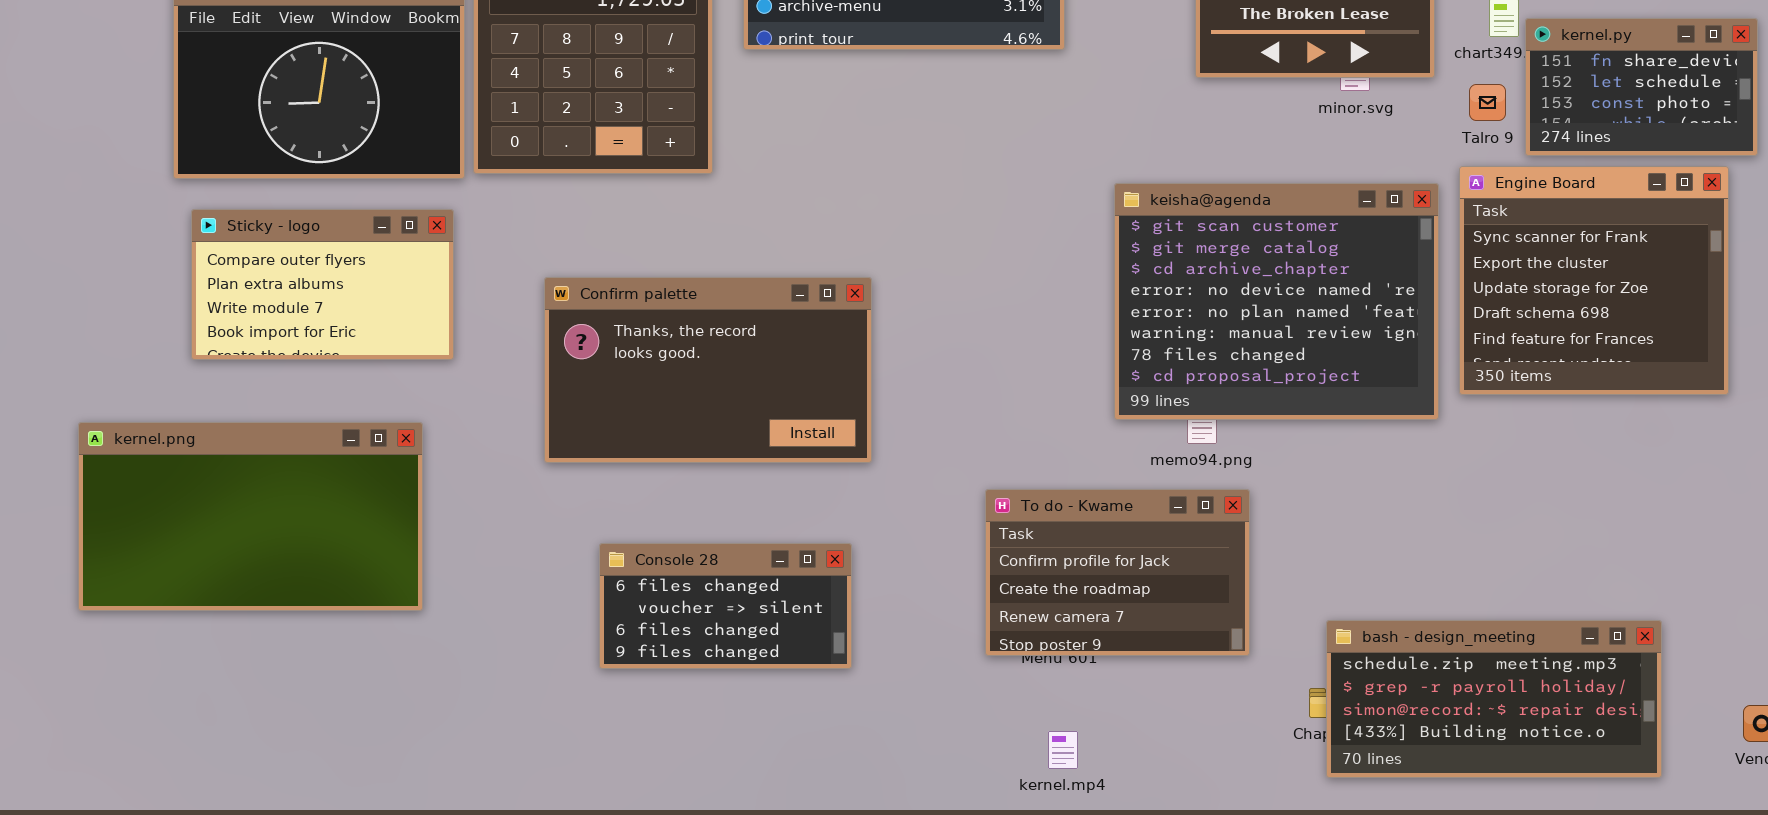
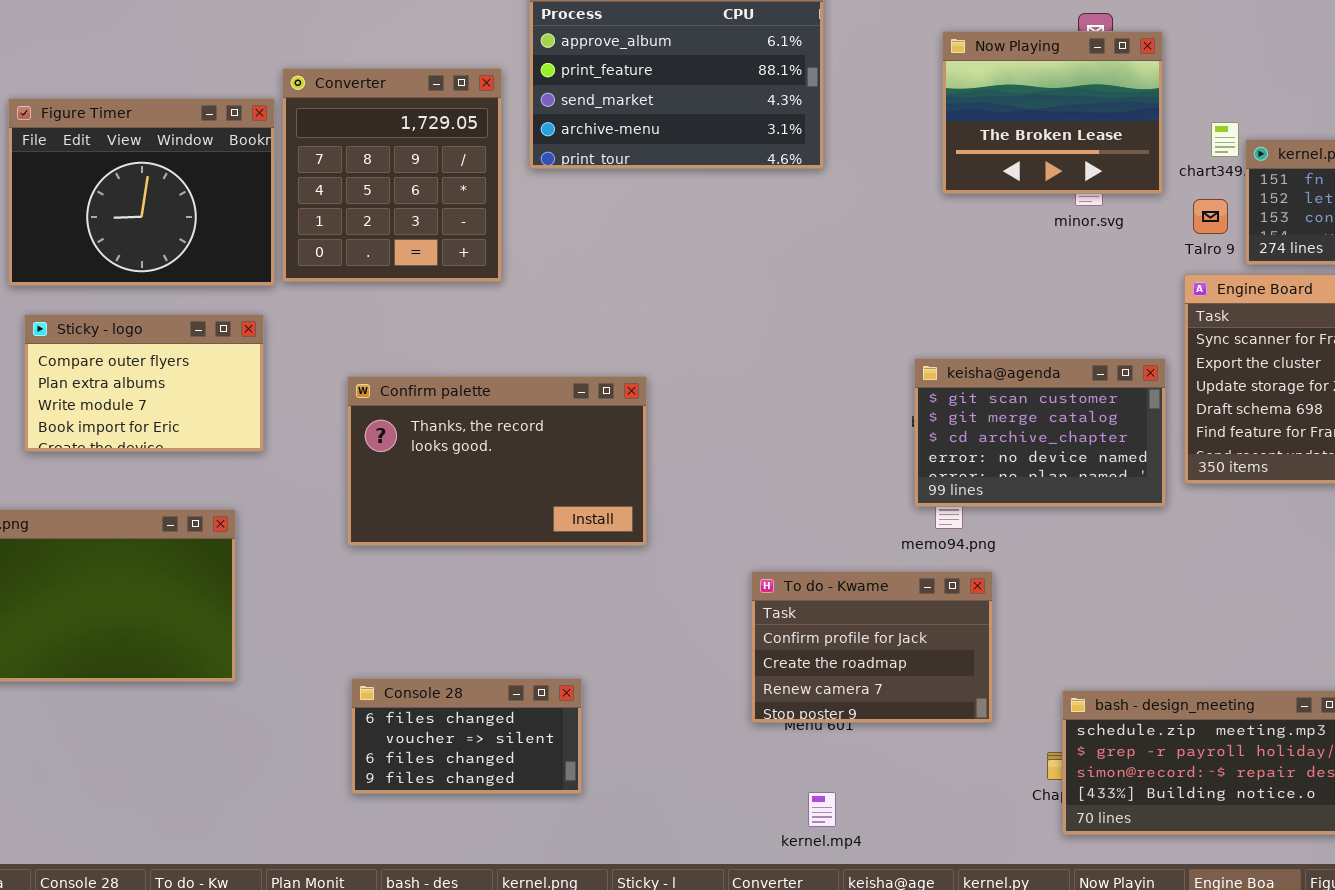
keisha@agenda: [1114,183,1439,420] -> [914,358,1166,507], resized
Console 28: [599,543,852,669] -> [351,678,582,794], moved

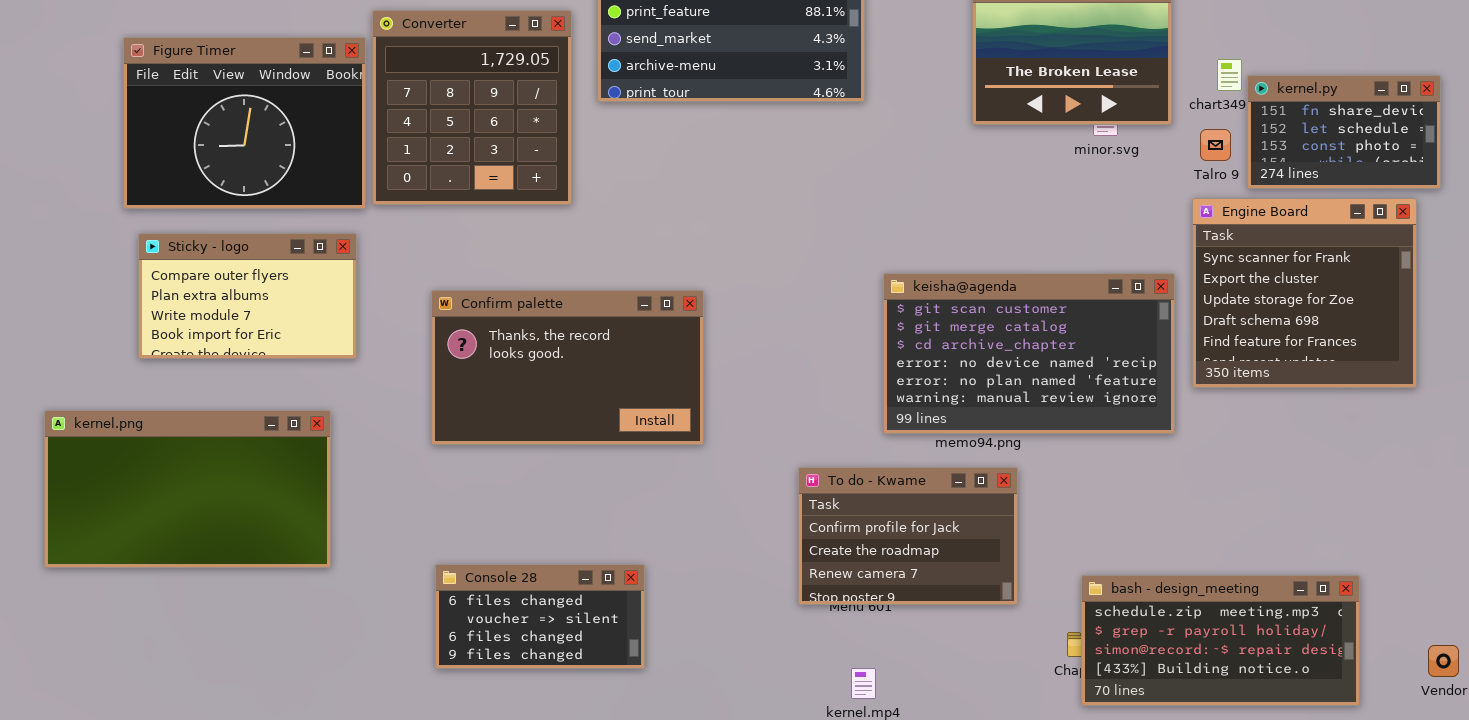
keisha@agenda: [914,358,1166,507] -> [883,273,1175,434], resized

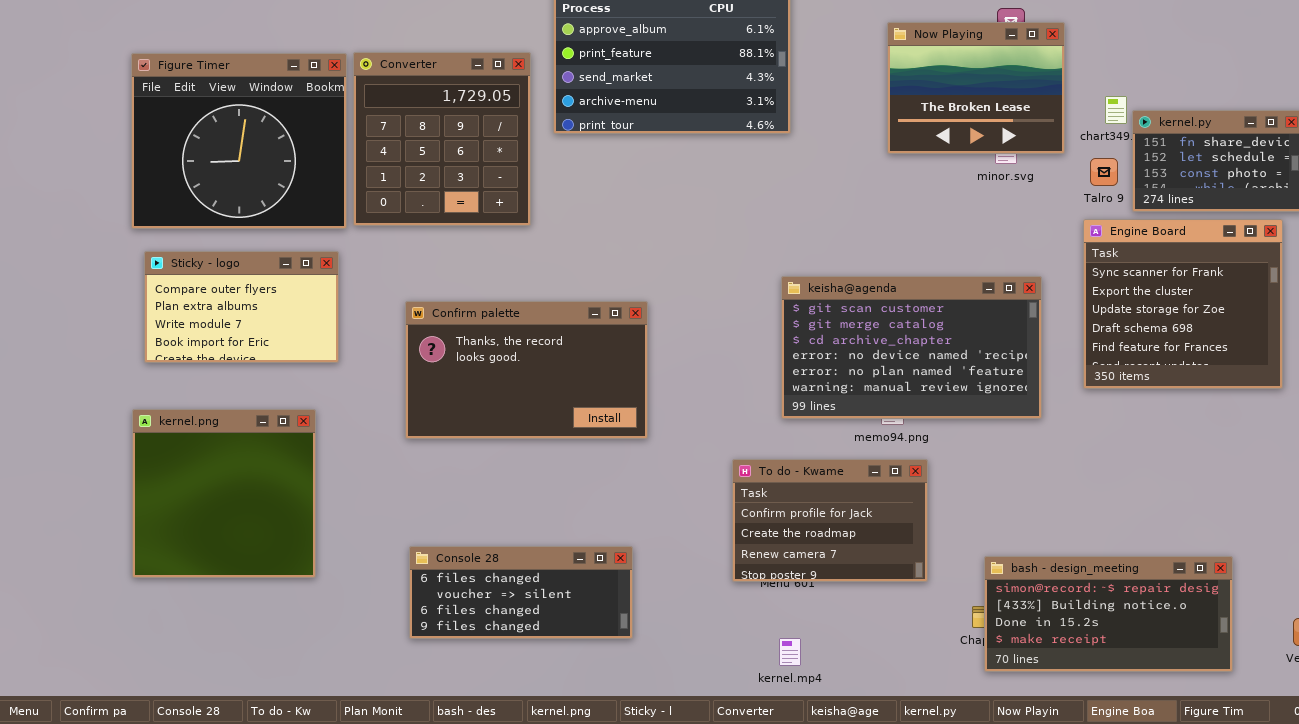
Figure Timer: [123,37,366,209] -> [131,53,347,229], resized
keisha@agenda: [883,273,1175,434] -> [781,276,1042,419], moved
kernel.png: [44,410,331,568] -> [132,409,316,578], resized
Console 28: [435,564,645,669] -> [409,546,633,639], resized
bash - design_meeting: [1081,575,1360,706] -> [984,556,1233,672], scrolled down 2 rows

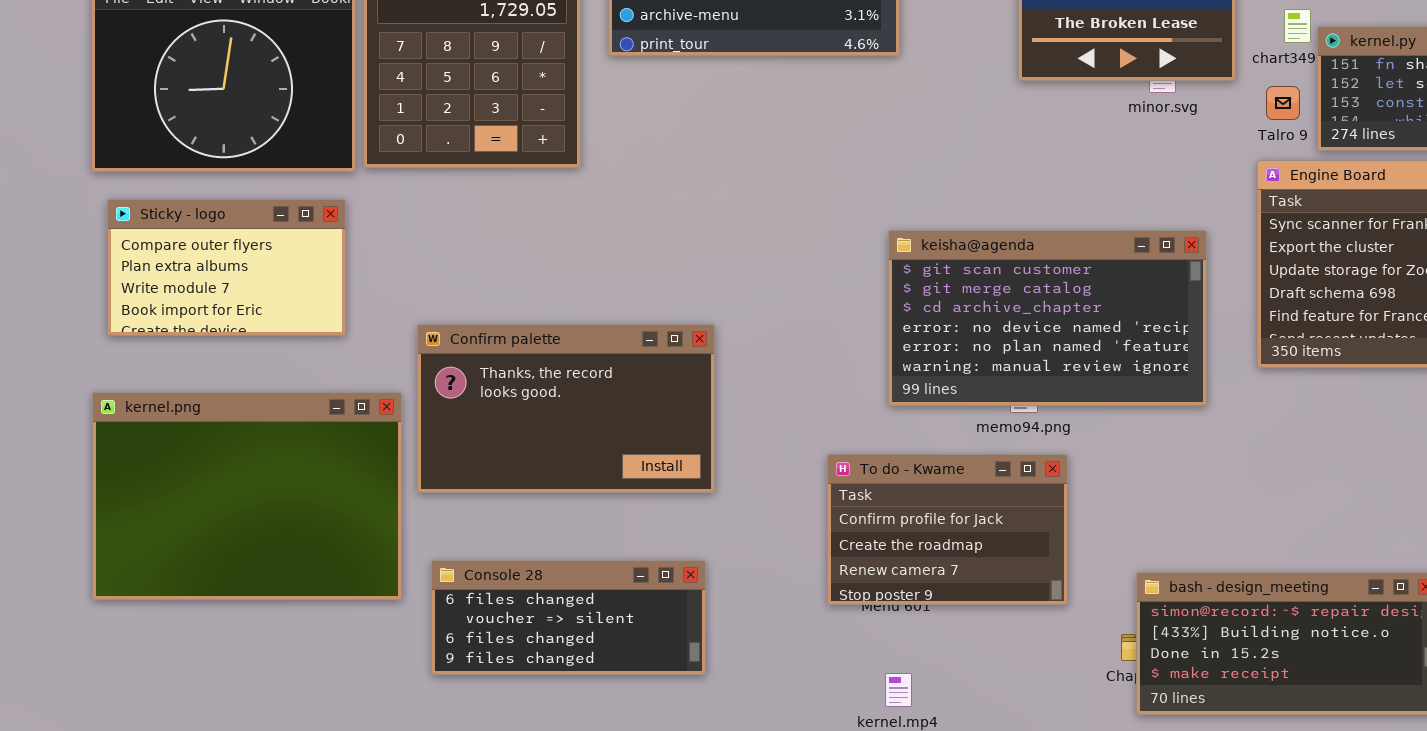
Confirm palette: [405,301,648,439] -> [417,324,715,493], moved
kernel.png: [132,409,316,578] -> [92,392,402,600], resized

